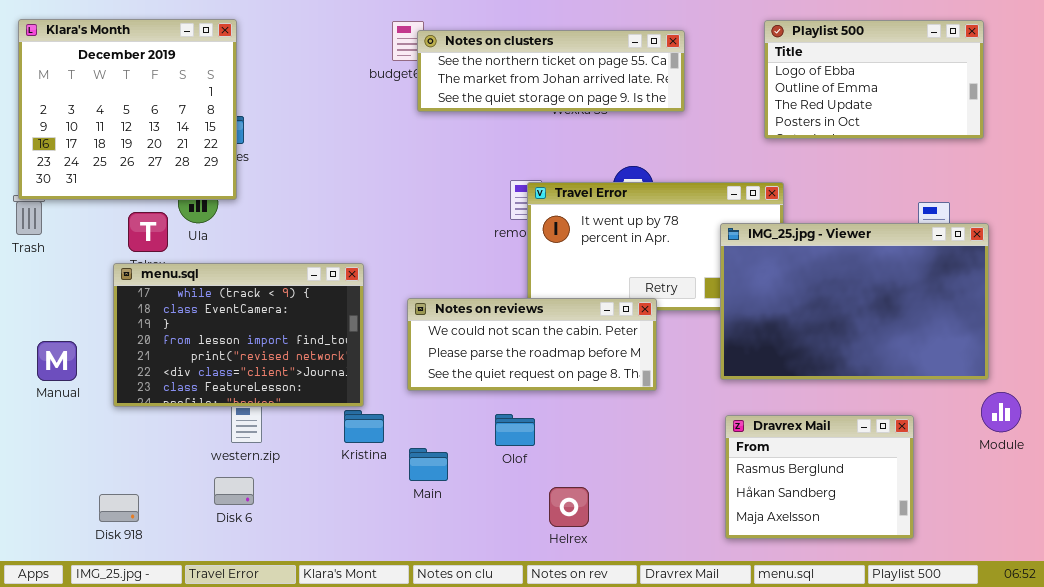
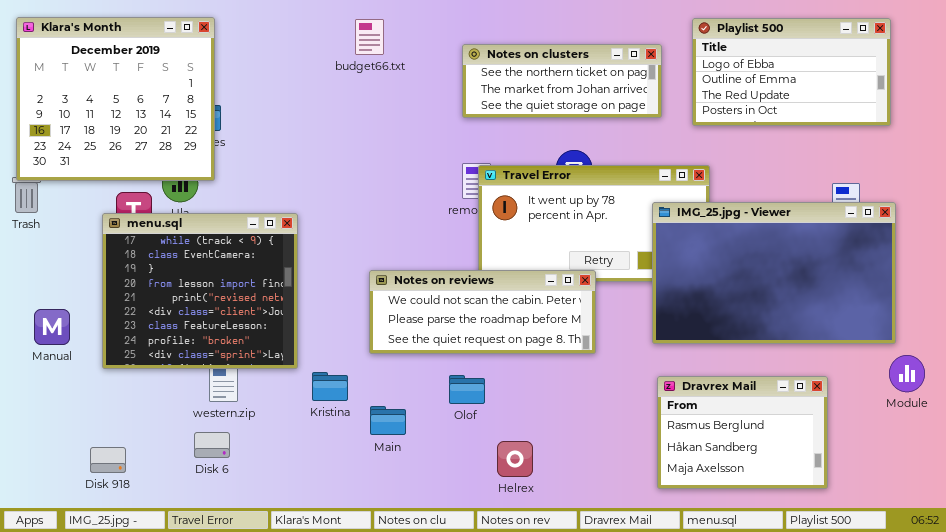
Notes on clusters: [417,30,685,112] -> [462,44,662,118], moved, resized
menu.sql: [113,263,364,407] -> [102,213,298,369], resized

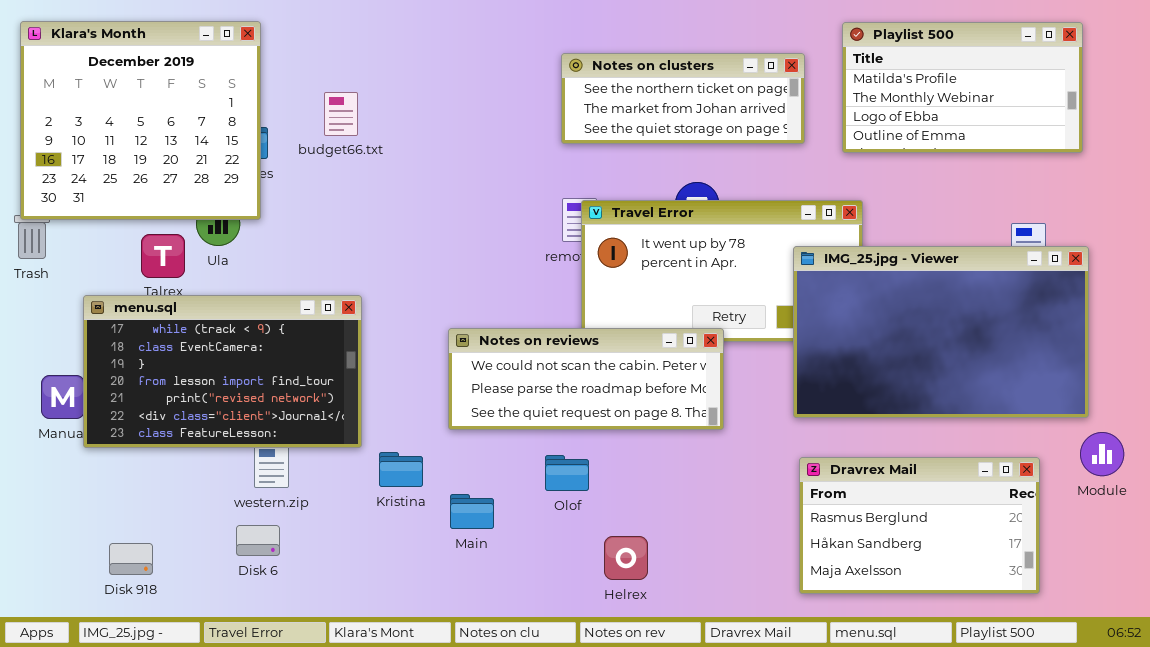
Playlist 500: [692,18,891,126] -> [842,22,1083,153], scrolled up 2 rows
budget66.txt: [355,19,384,55] -> [324,92,358,136], moved
menu.sql: [102,213,298,369] -> [83,295,362,448], resized
Dravrex Mail: [657,376,828,489] -> [799,457,1040,594], resized

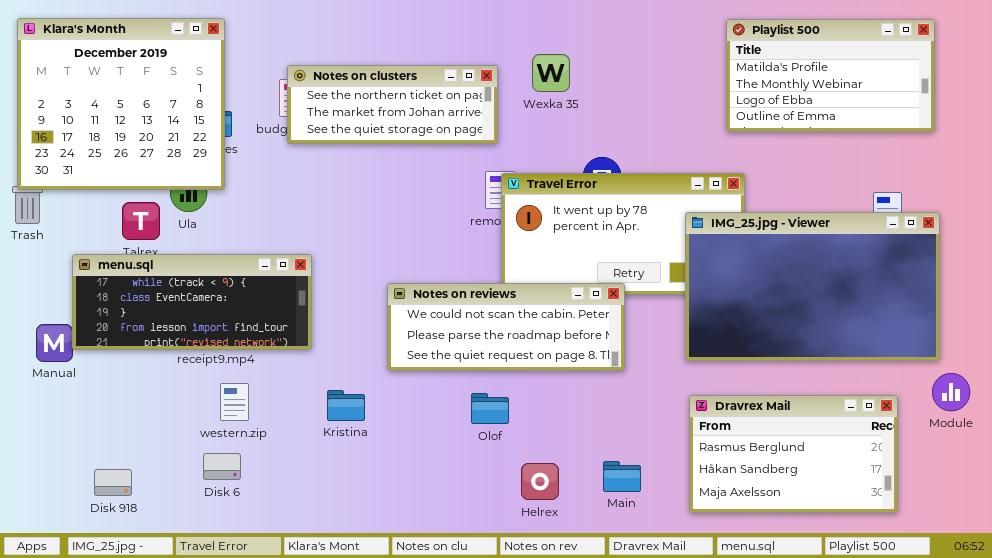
Notes on clusters: [561,53,805,144] -> [287,65,498,144], moved
menu.sql: [83,295,362,448] -> [72,254,312,350], resized
Main: [450,494,494,529] -> [603,461,641,492], moved

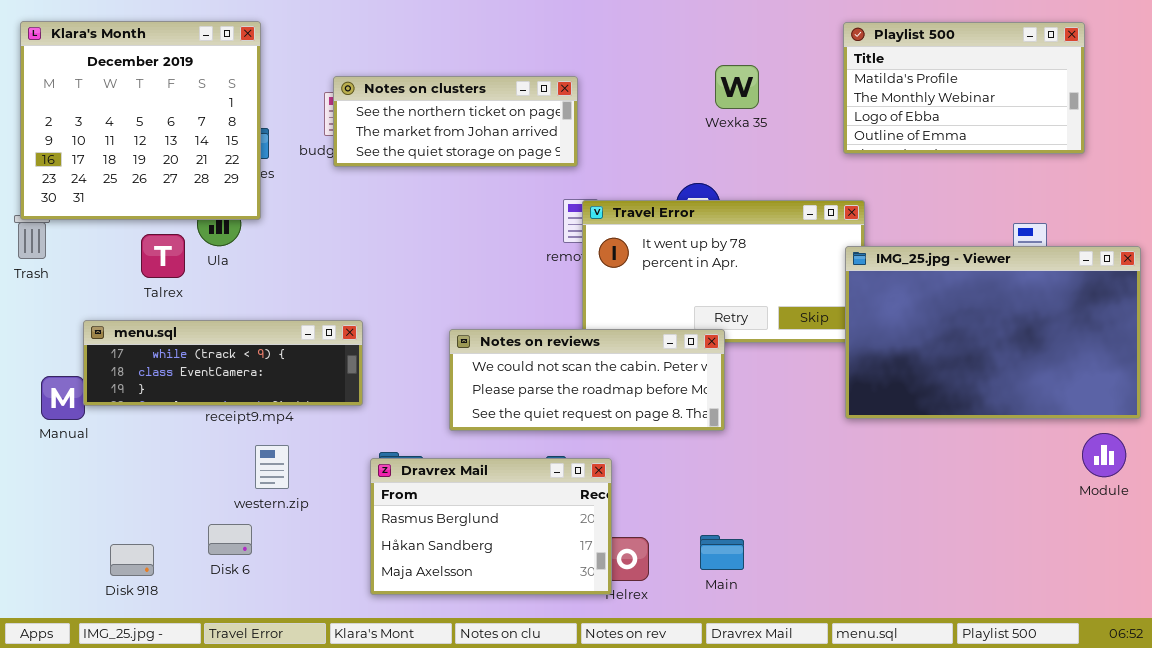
Wexka 35: [532,54,570,92] -> [715,65,759,109], moved
IMG_25.jpg - Viewer: [685,212,940,361] -> [845,246,1141,419], moved
menu.sql: [72,254,312,350] -> [83,320,363,406], resized
Dravrex Mail: [689,395,898,513] -> [370,458,612,595], moved
Disk 6: [203,453,241,480] -> [208,524,252,555], moved

